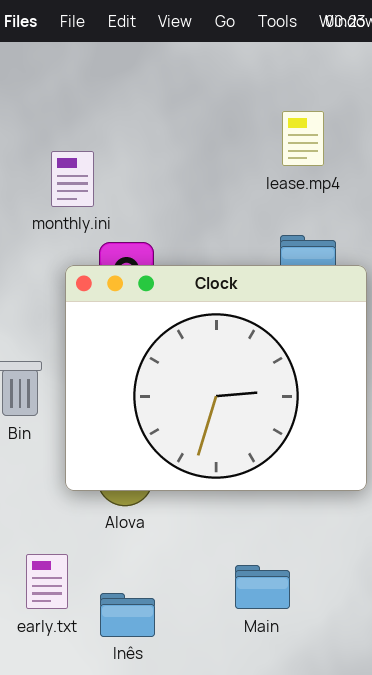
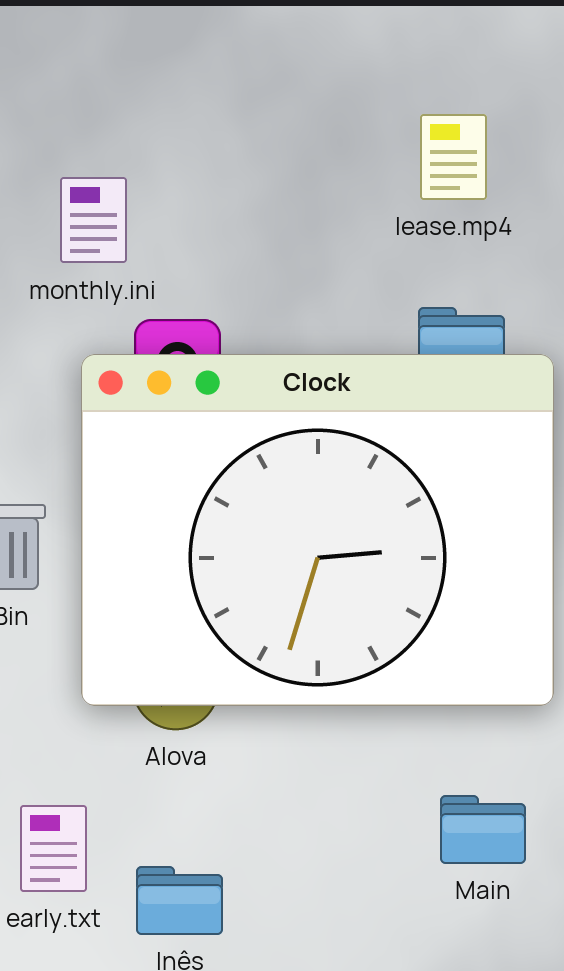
Main: [235,565,290,609] -> [440,795,526,864], moved

